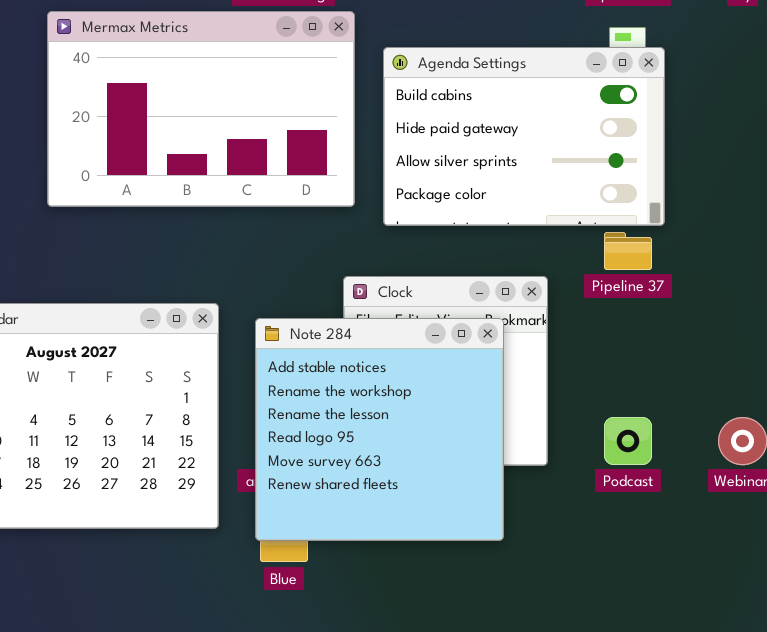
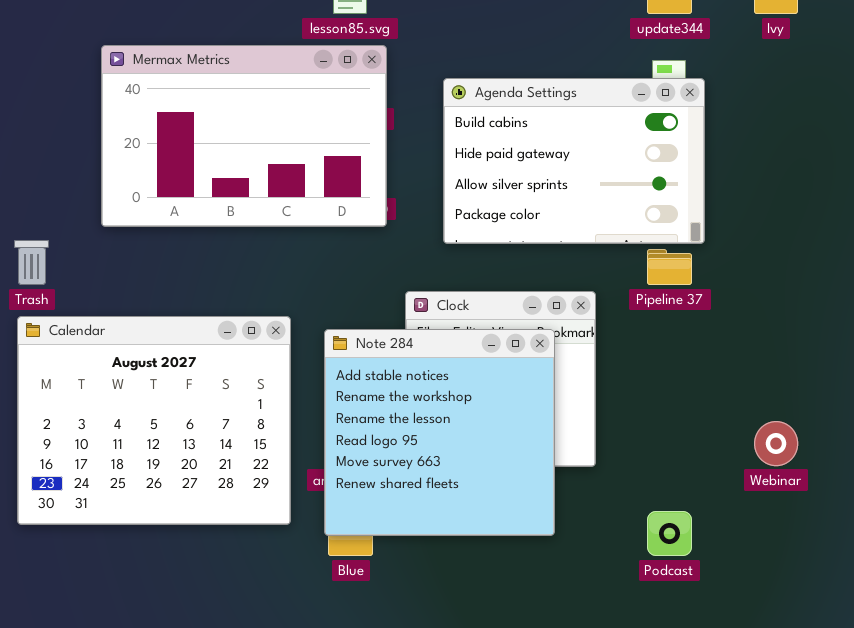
Mermax Metrics: [47,11,355,207] -> [101,45,387,227], moved
Podcast: [604,417,652,465] -> [647,511,692,556], moved

